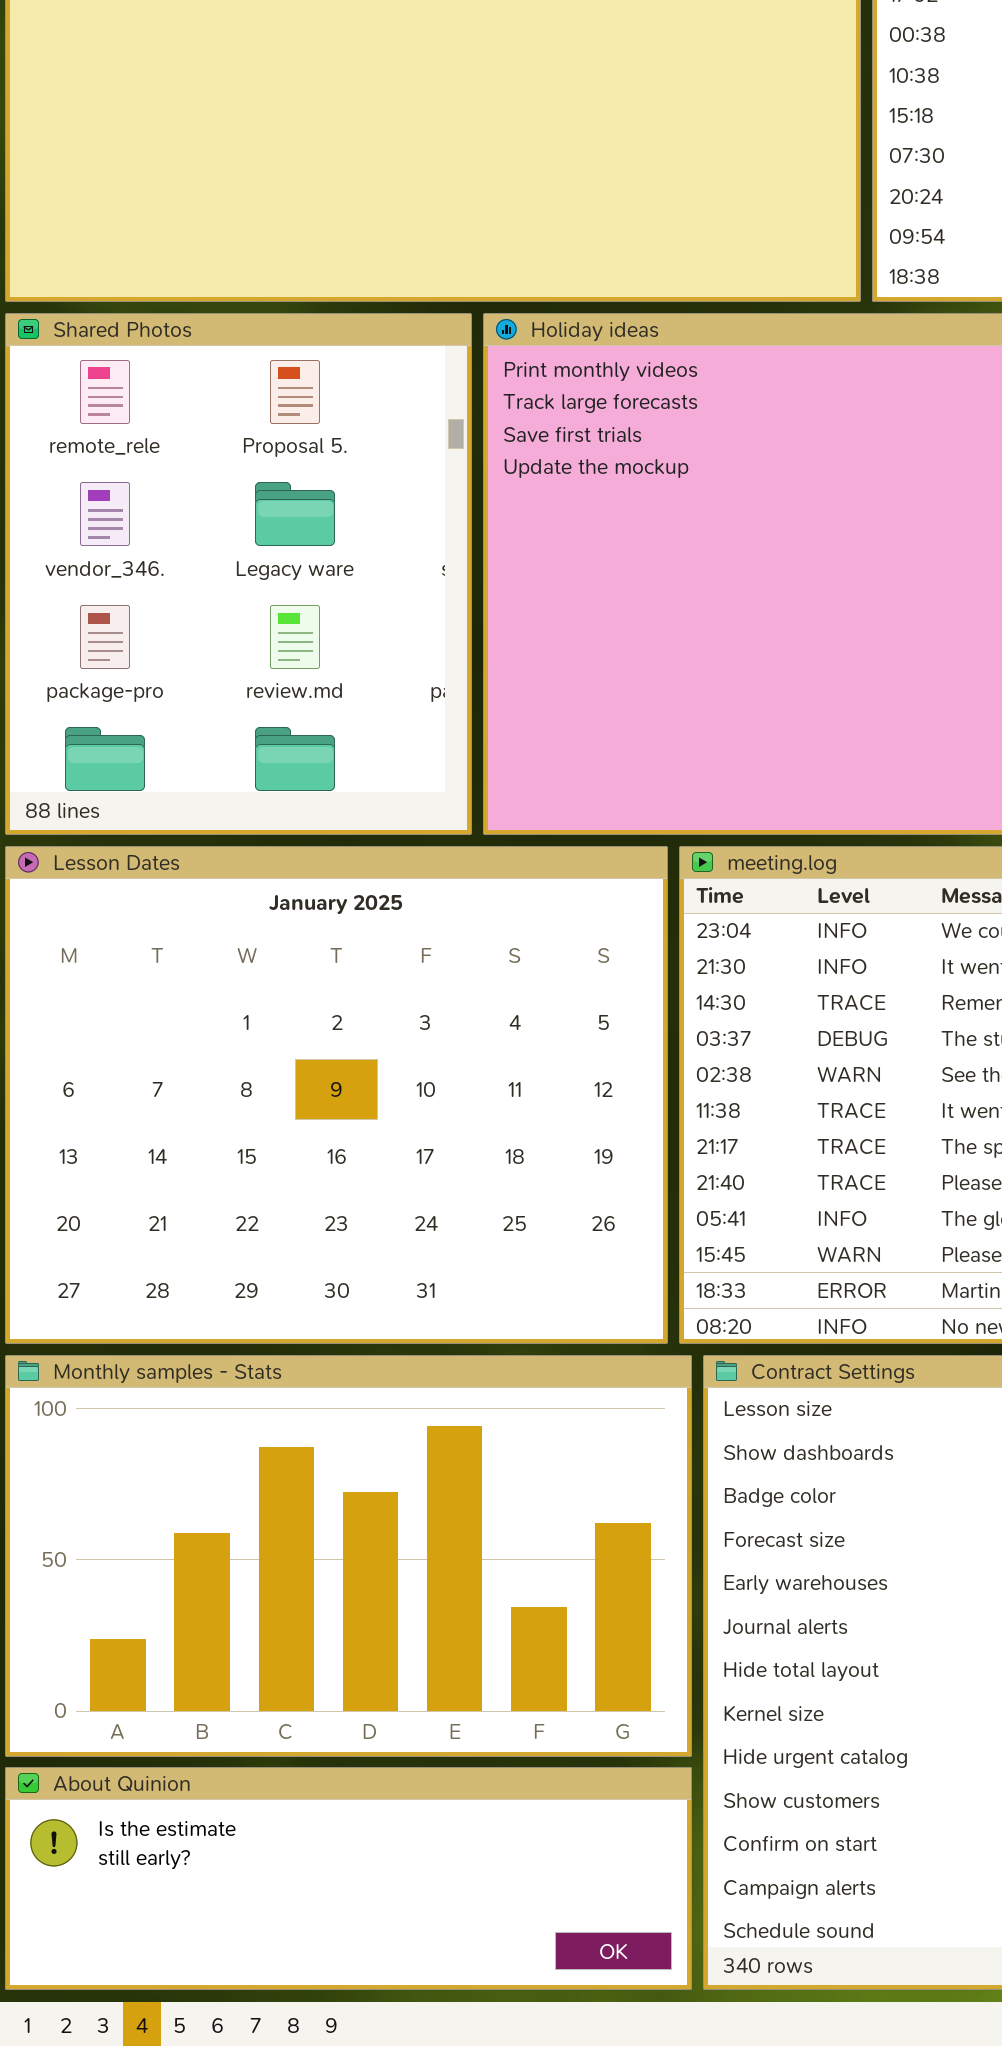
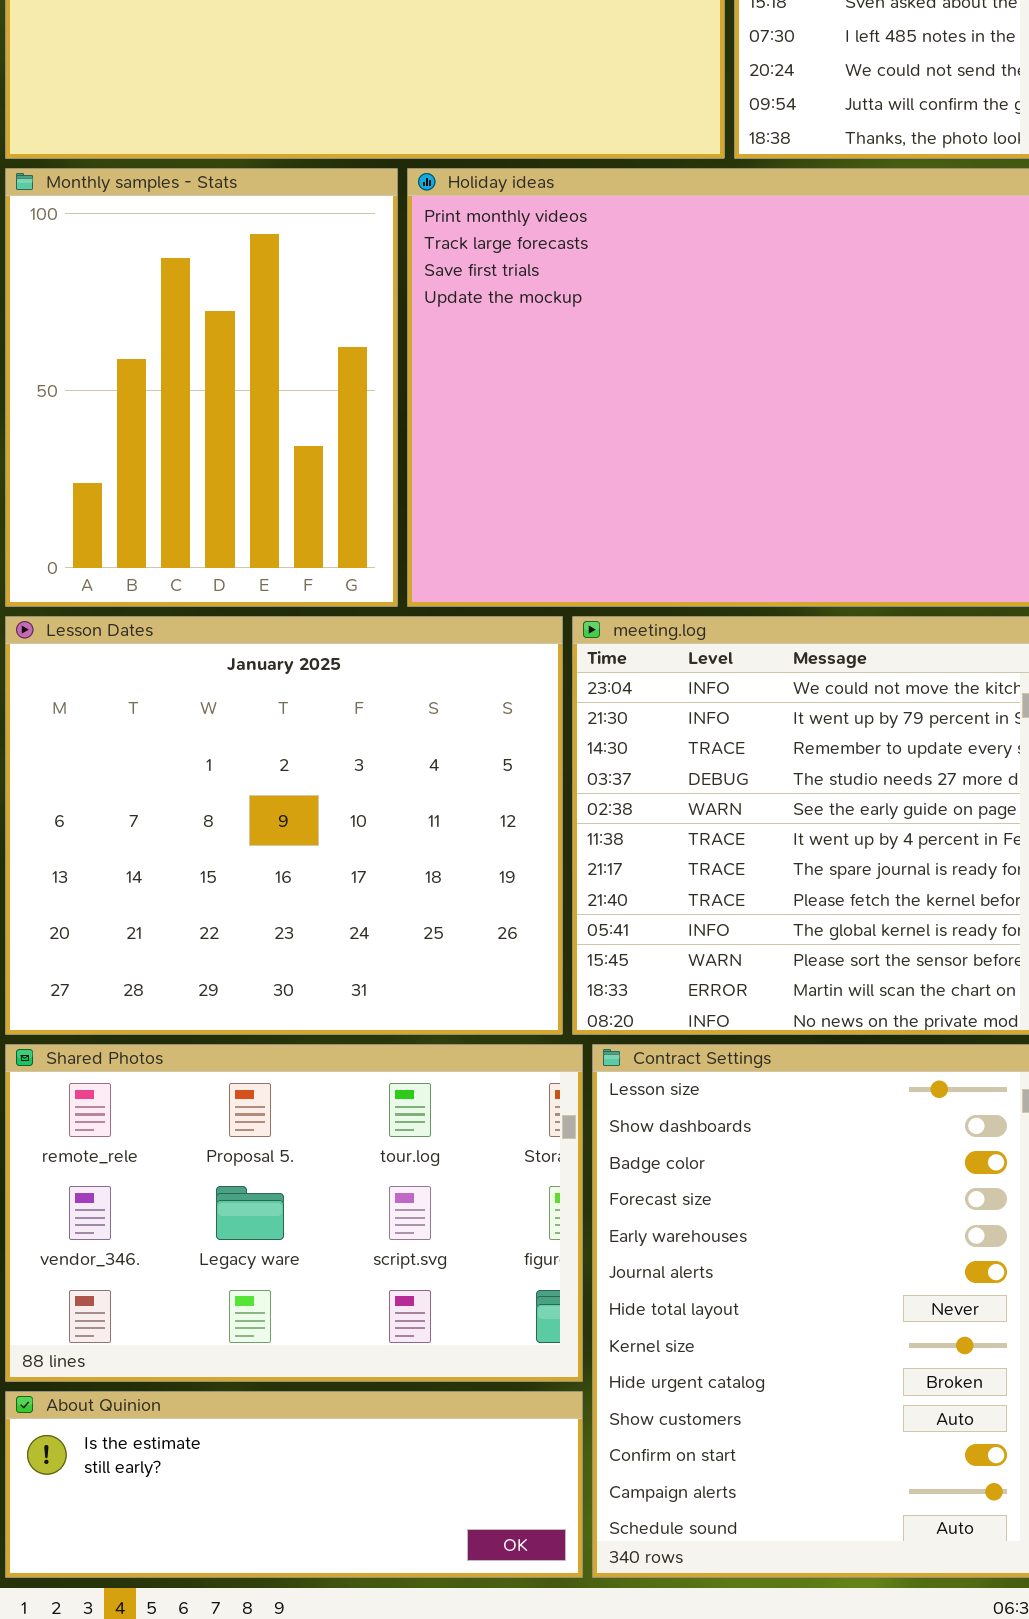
Shared Photos: [5,313,472,835] -> [5,1044,583,1382], moved, resized
Monthly samples - Stats: [5,1355,692,1757] -> [5,168,398,607], moved, resized

